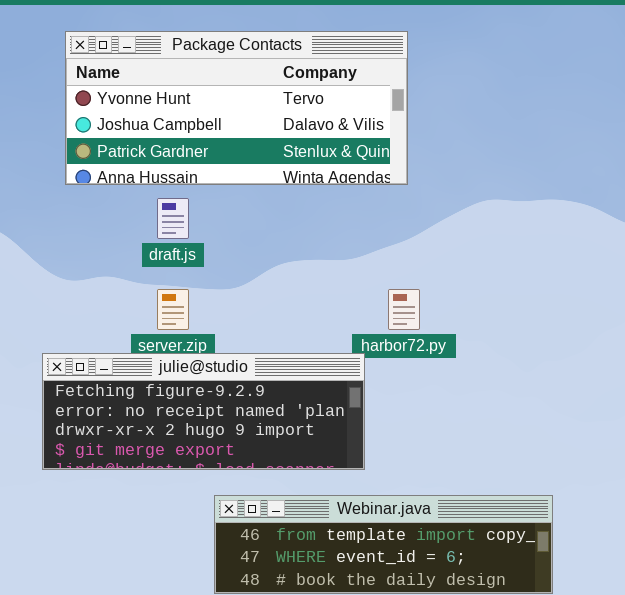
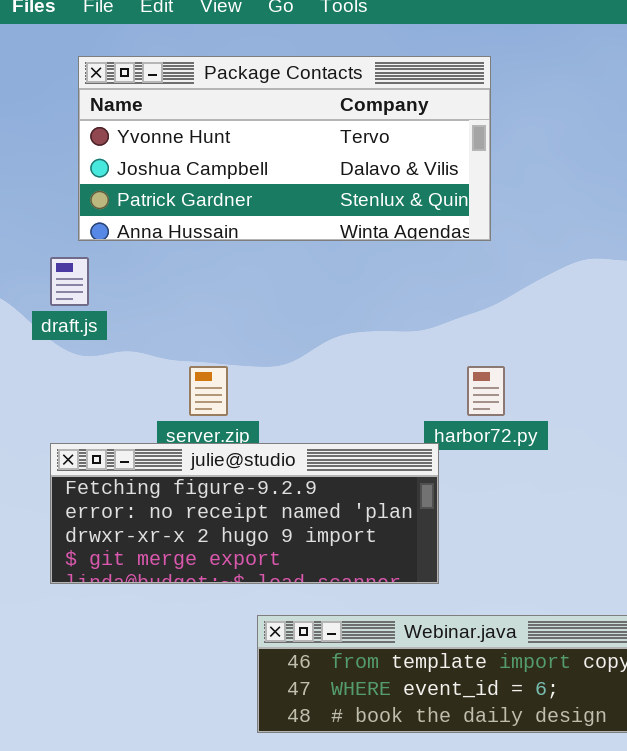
draft.js: [157,198,189,239] -> [50,257,89,306], moved

